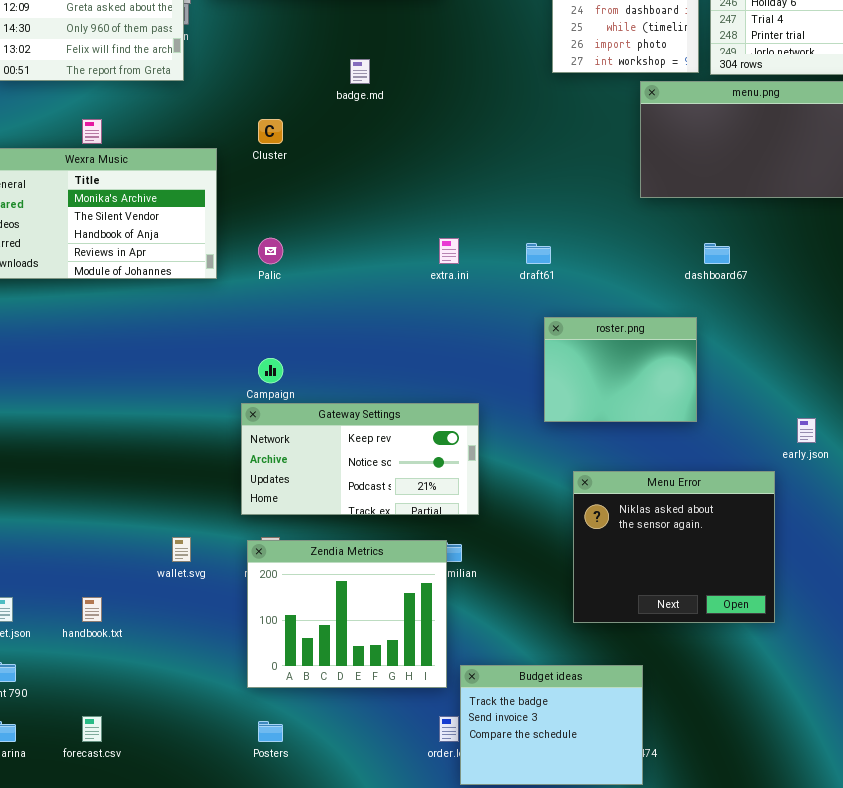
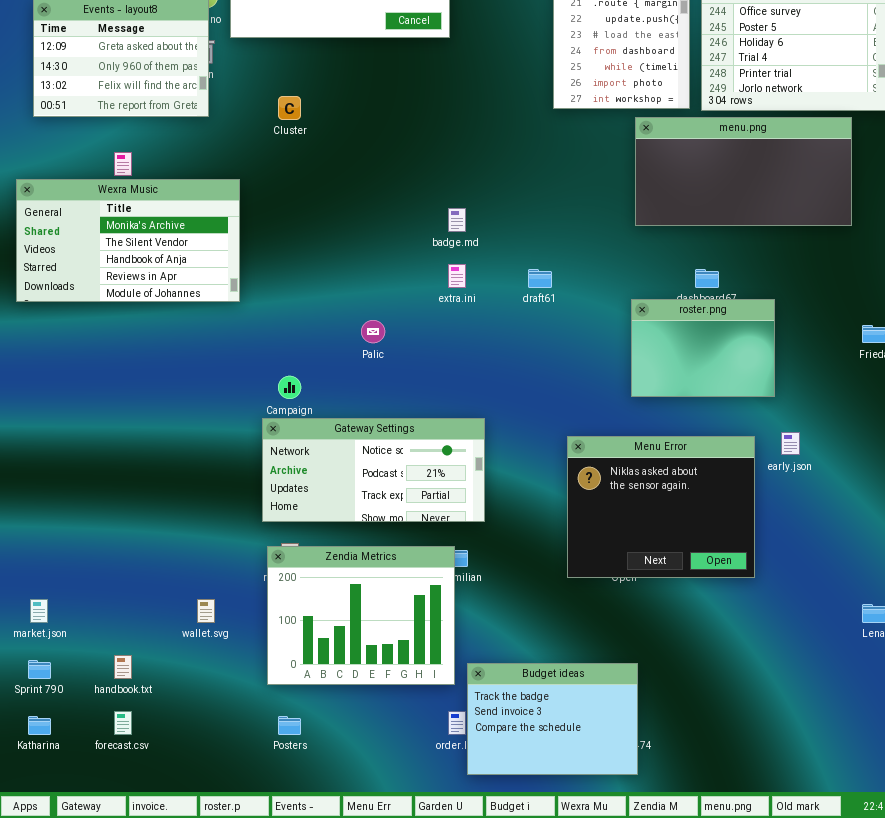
badge.md: [350,59,370,84] -> [448,208,466,232], moved
Cluster: [258,119,283,144] -> [278,96,301,120], moved
Palic: [258,238,283,264] -> [361,320,385,343], moved
roster.png: [544,317,697,422] -> [631,299,775,397], moved
Gateway Settings: [241,403,479,515] -> [262,418,485,522], scrolled down 1 row
Menu Error: [573,471,775,623] -> [567,436,755,578], moved
wallet.svg: [172,537,191,562] -> [197,599,215,623], moved
handbook.txt: [82,597,102,622] -> [114,655,132,679], moved

